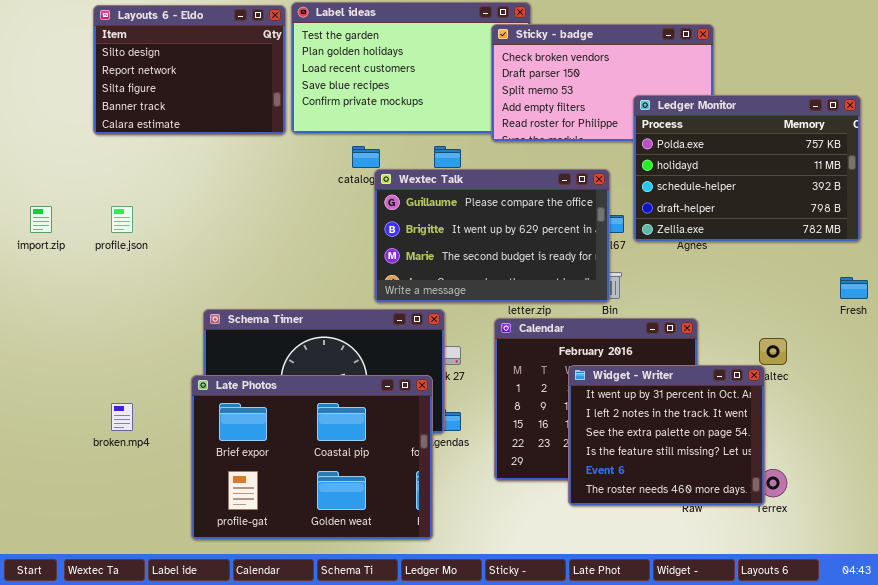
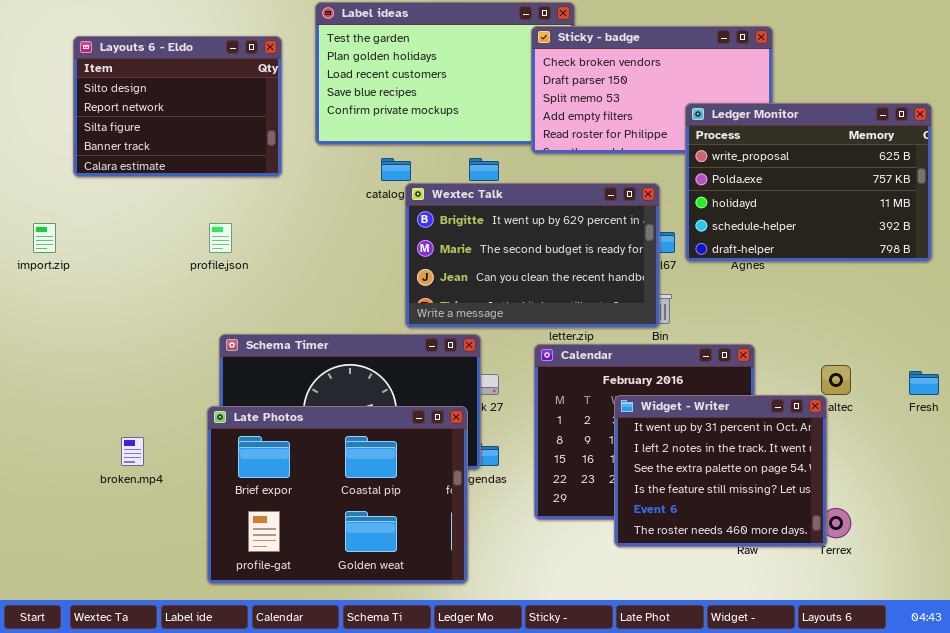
Layouts 6 - Eldo: [93,5,286,135] -> [73,36,282,177], moved
Ledger Monitor: [633,95,861,242] -> [685,103,932,262], scrolled up 1 row
Wextec Talk: [374,169,610,303] -> [405,183,660,328], scrolled down 1 row
profile.json: [111,206,133,233] -> [209,223,232,253], moved
Fresh: [840,277,868,299] -> [909,371,939,395], moved

